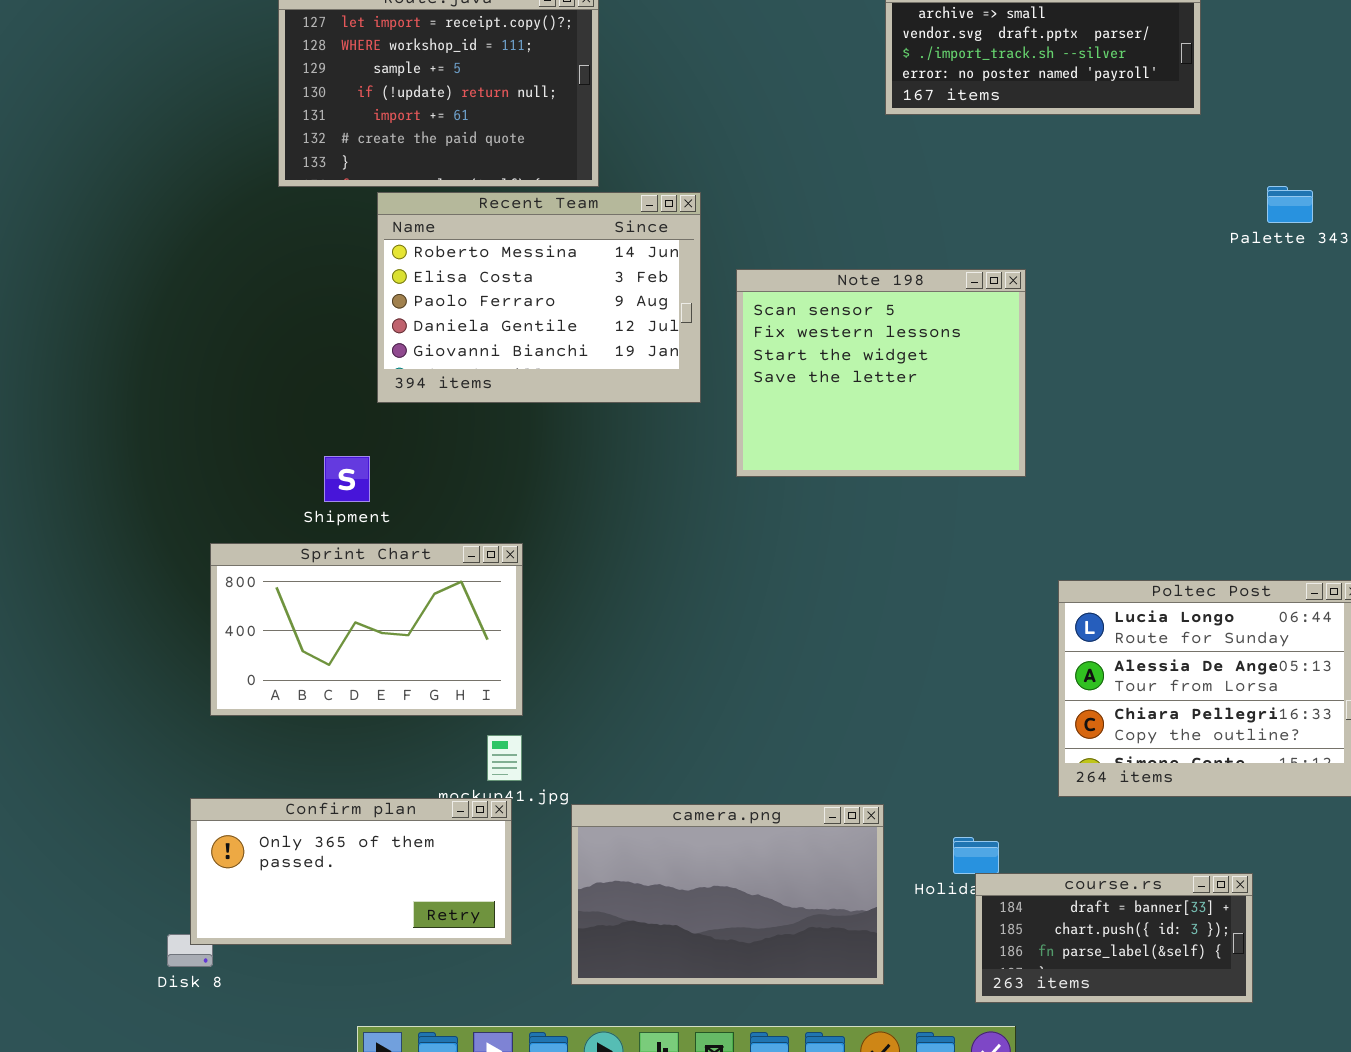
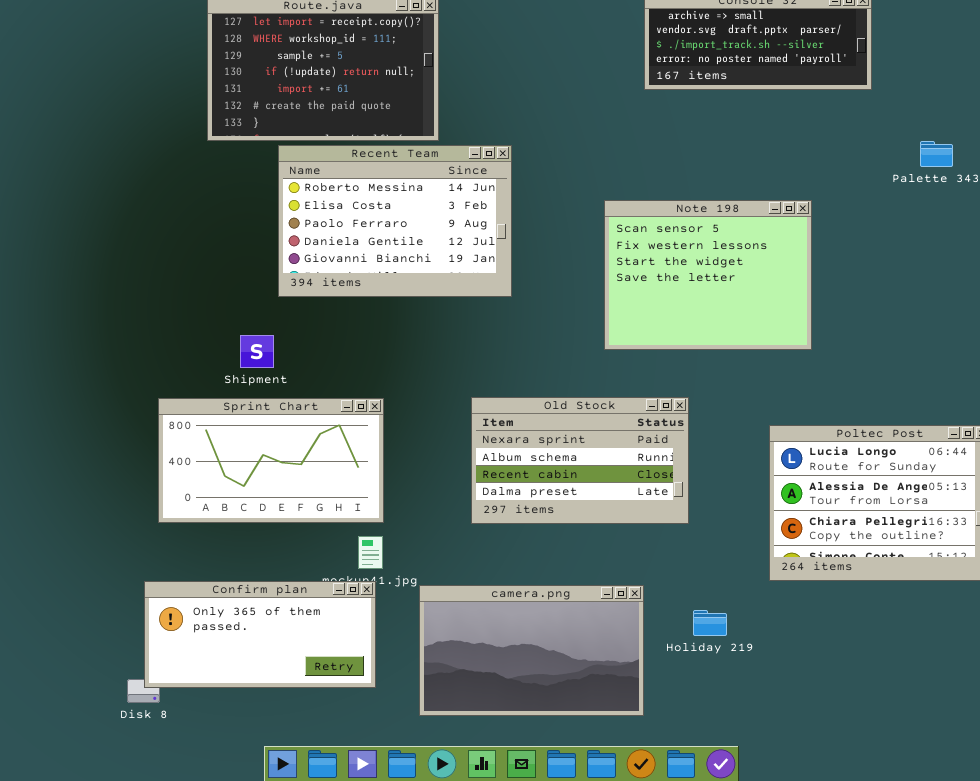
Note 198: [736,269,1026,477] -> [604,200,812,350], moved
Old Stock: none -> [471,397,689,524], opened
course.rs: [975,873,1253,1003] -> none, closed

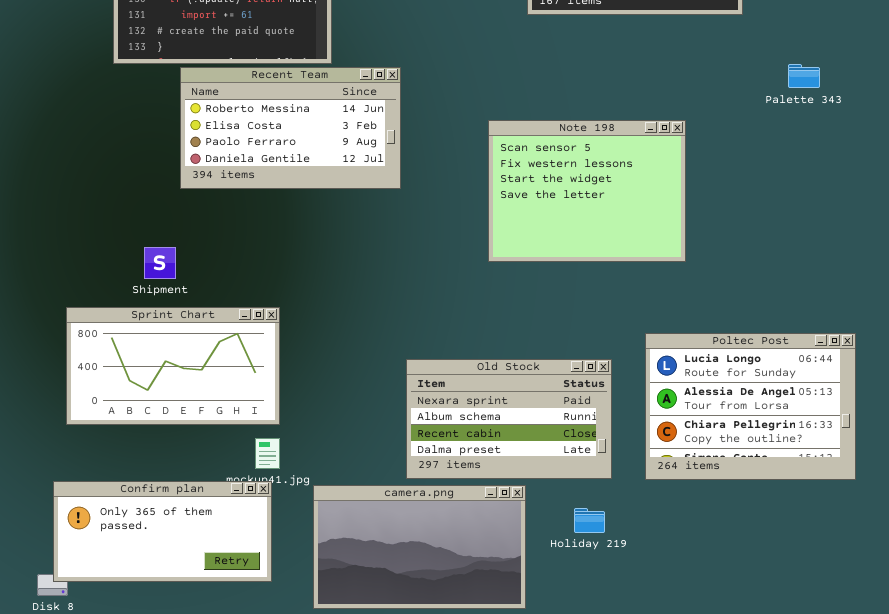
Recent Team: [278,145,512,297] -> [180,67,401,189], resized
Old Stock: [471,397,689,524] -> [406,359,612,479], moved

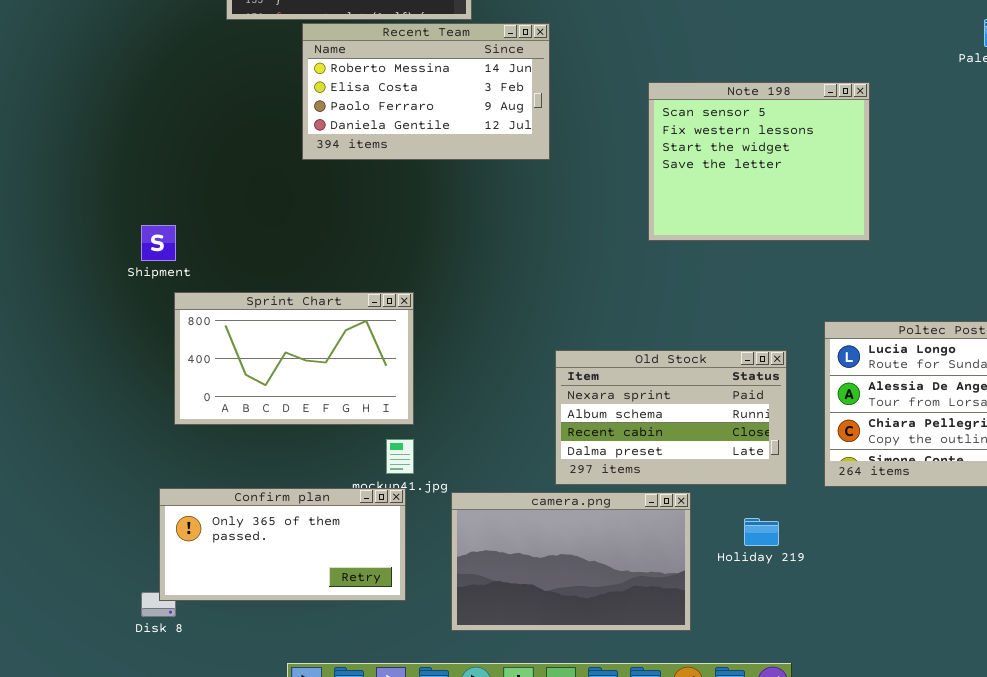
Shipment: [144,247,176,279] -> [141,225,176,261], moved

